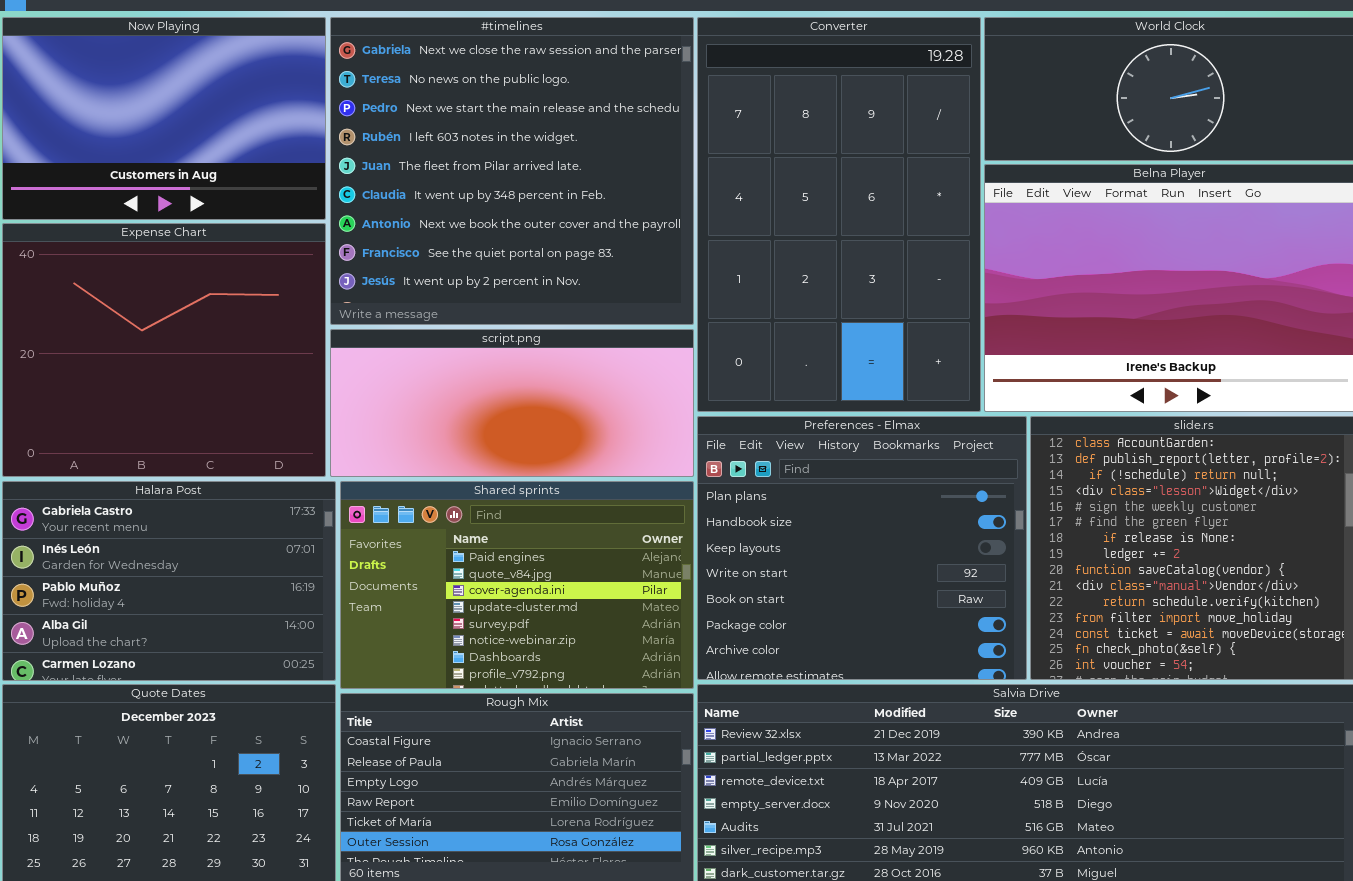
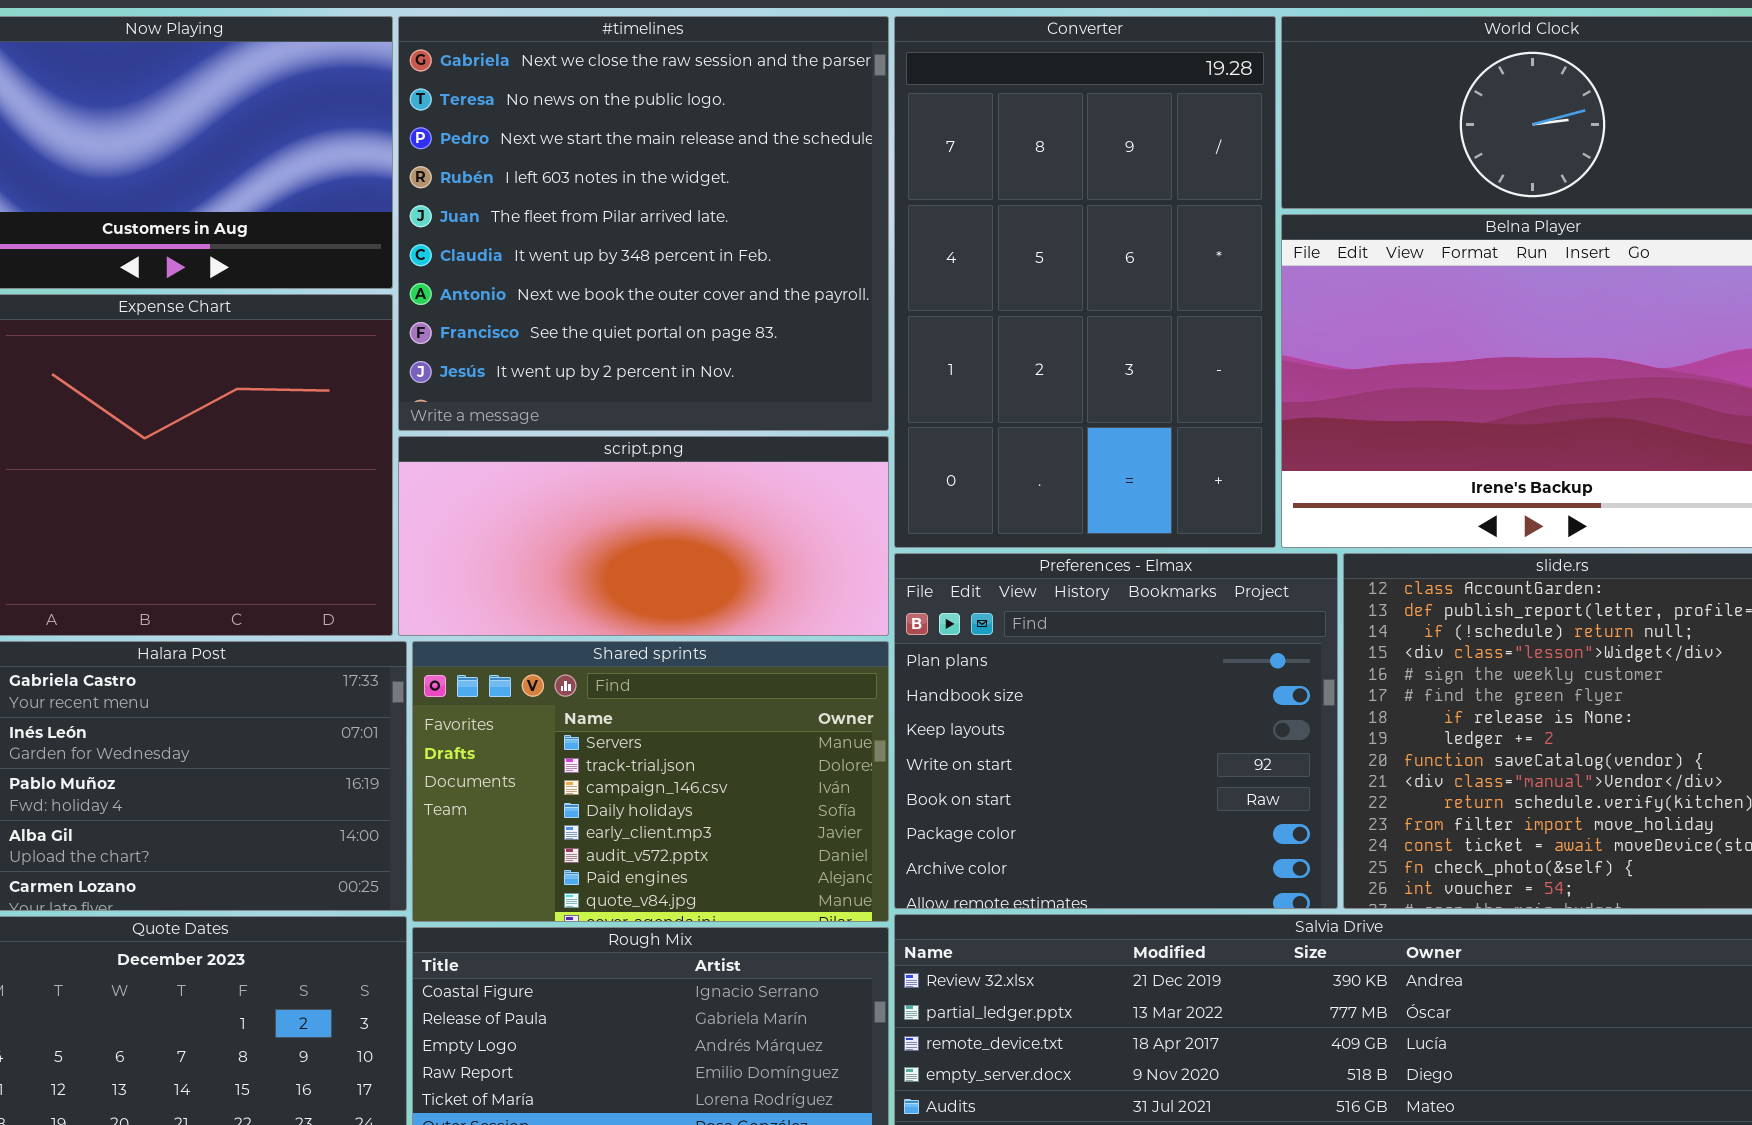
Shared sprints: [340,481,694,689] -> [412,641,889,922], scrolled up 6 rows

